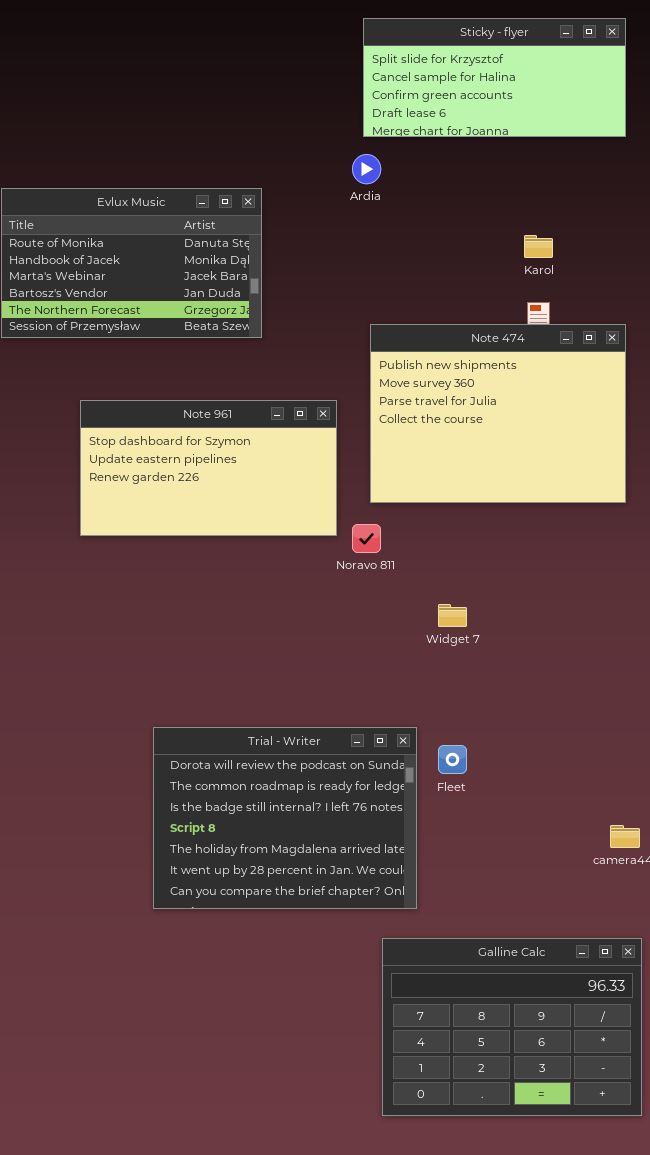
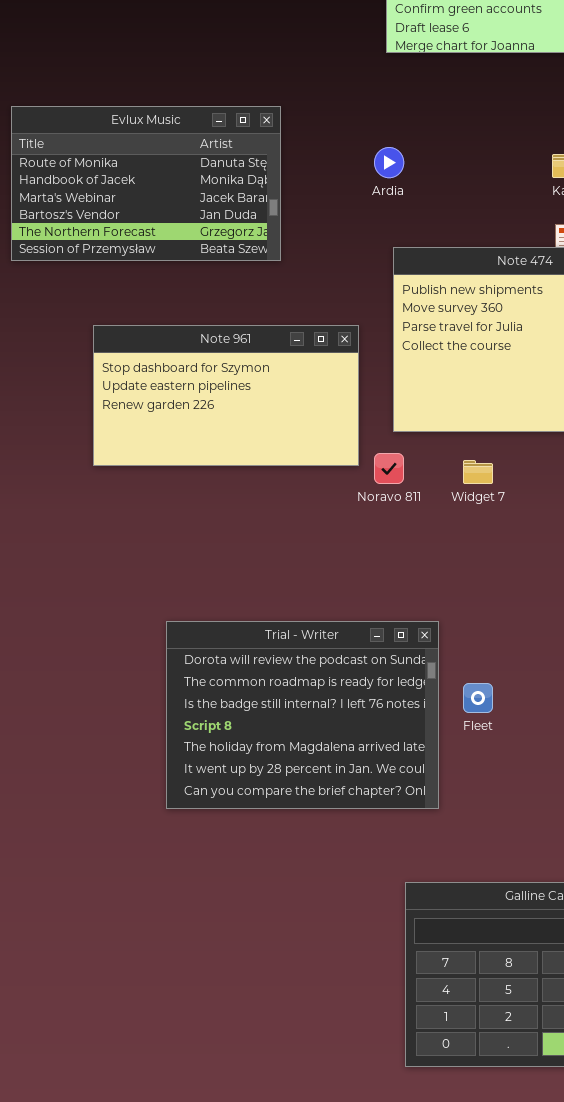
Ardia: [352,154,381,184] -> [374,147,404,178], moved
Widget 7: [438,604,467,627] -> [463,460,493,484], moved
Trial - Writer: [153,727,417,909] -> [166,621,439,809], moved

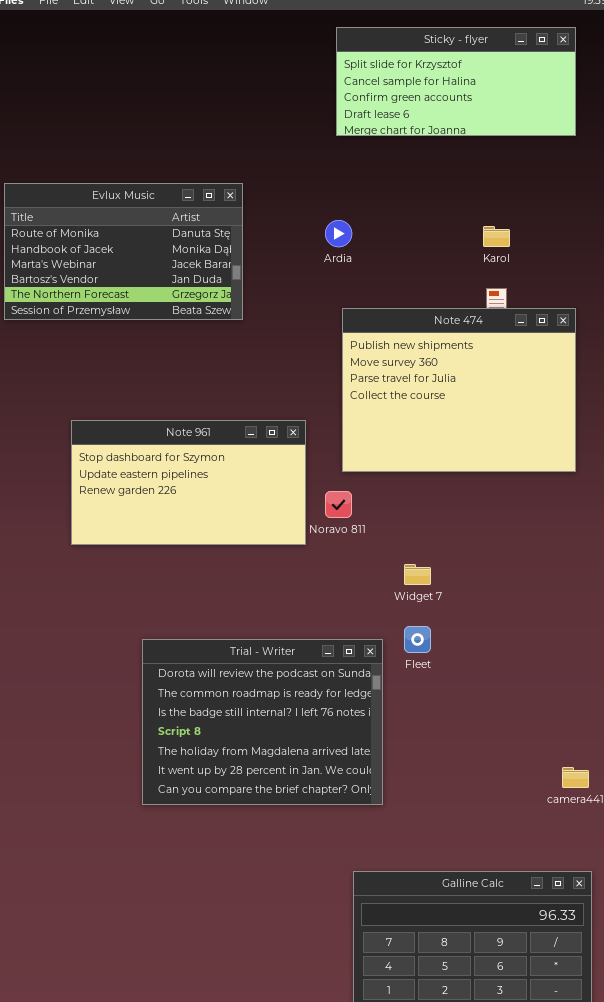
Note 961: [93,325,359,466] -> [71,420,306,545], moved
Widget 7: [463,460,493,484] -> [404,564,431,585], moved
Fleet: [463,683,493,713] -> [404,626,431,653], moved

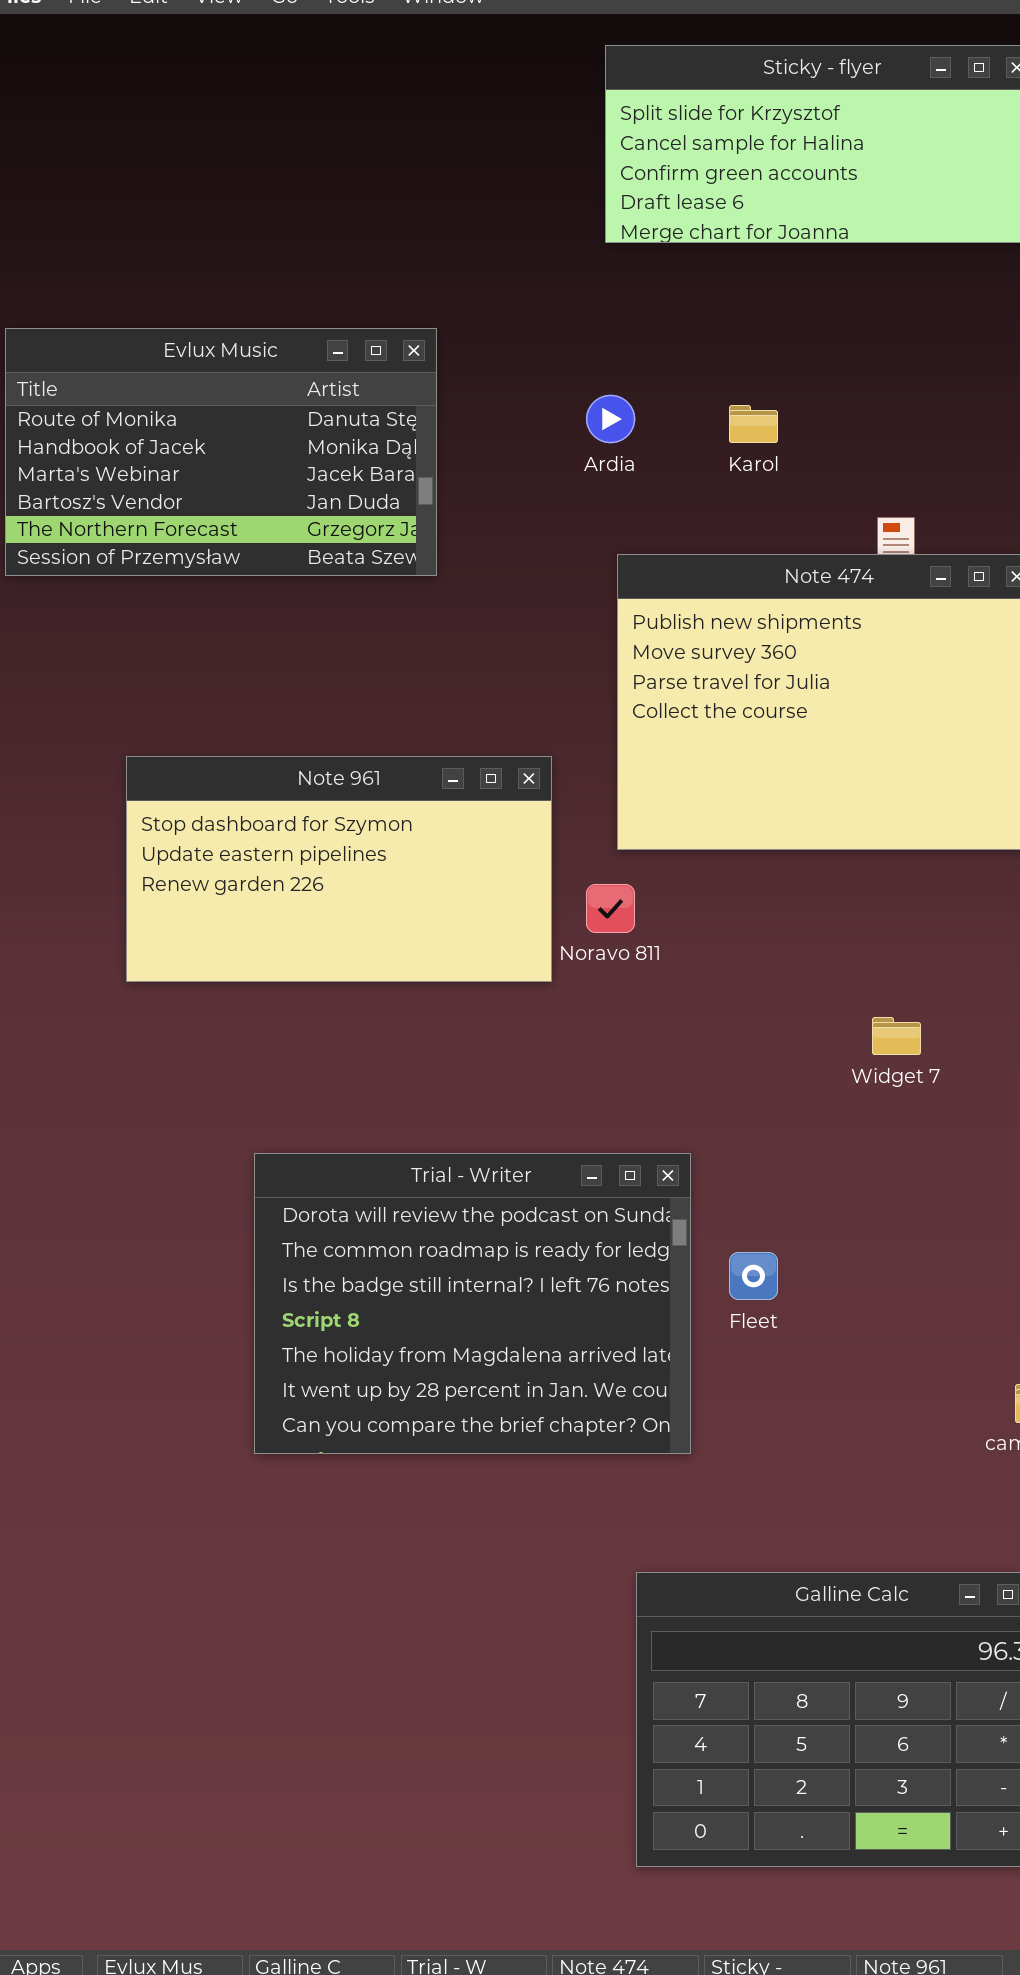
Karol: [483,226,510,247] -> [729,405,778,443], moved
Widget 7: [404,564,431,585] -> [872,1017,921,1055], moved
Fleet: [404,626,431,653] -> [729,1252,778,1300], moved

